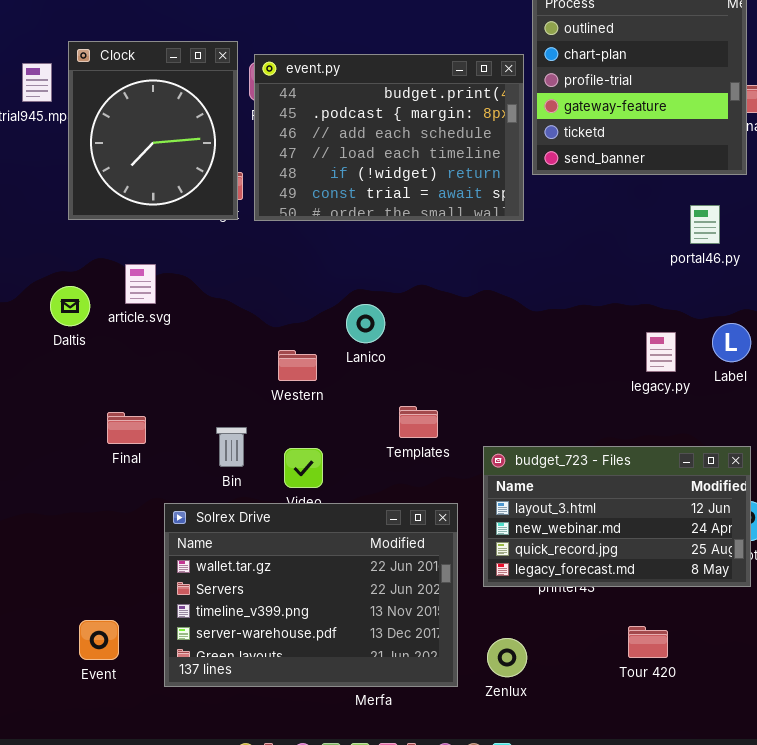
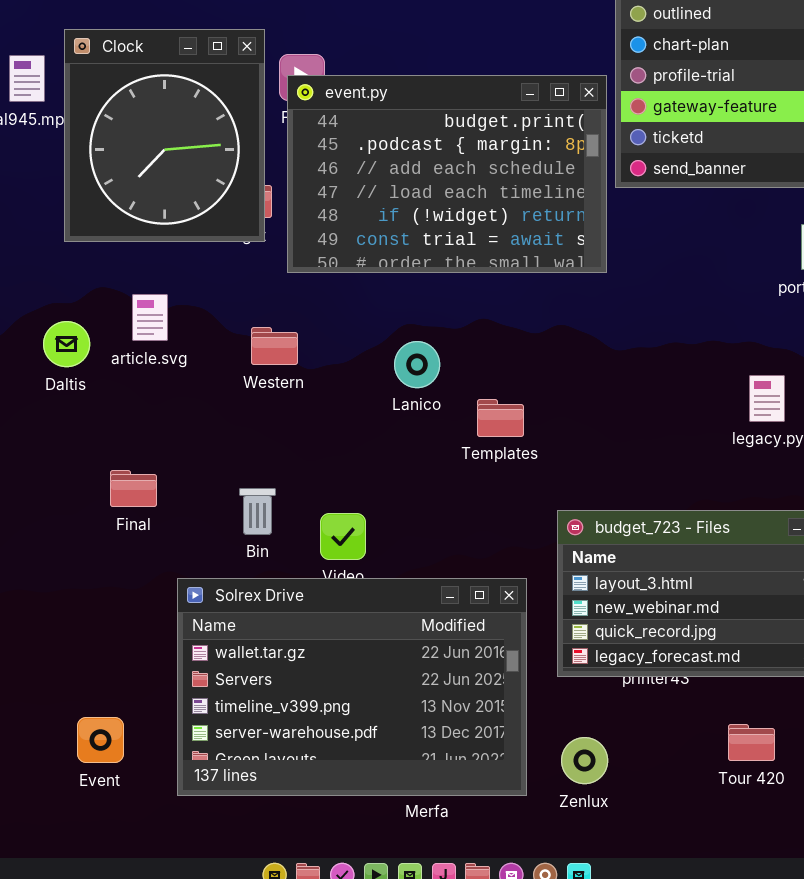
event.py: [254,54,524,221] -> [287,75,607,273], moved
Western: [278,350,317,381] -> [251,327,298,365], moved
Templates: [399,406,438,438] -> [477,399,524,437], moved

